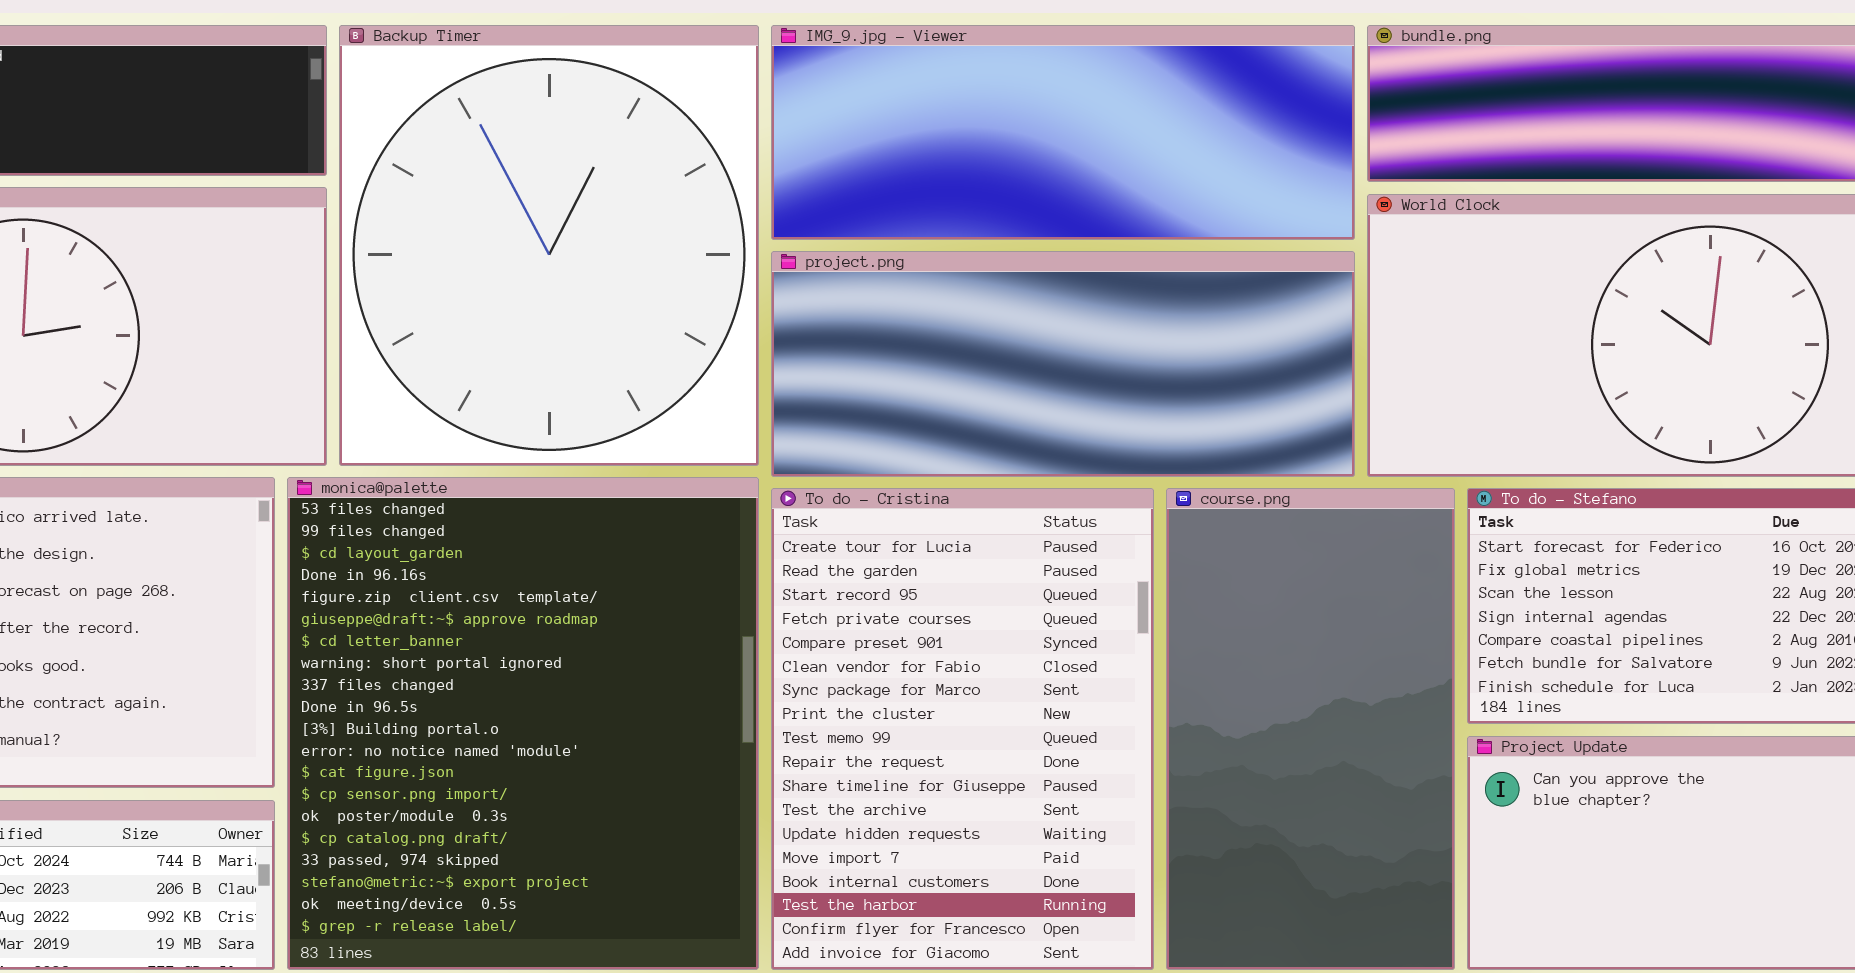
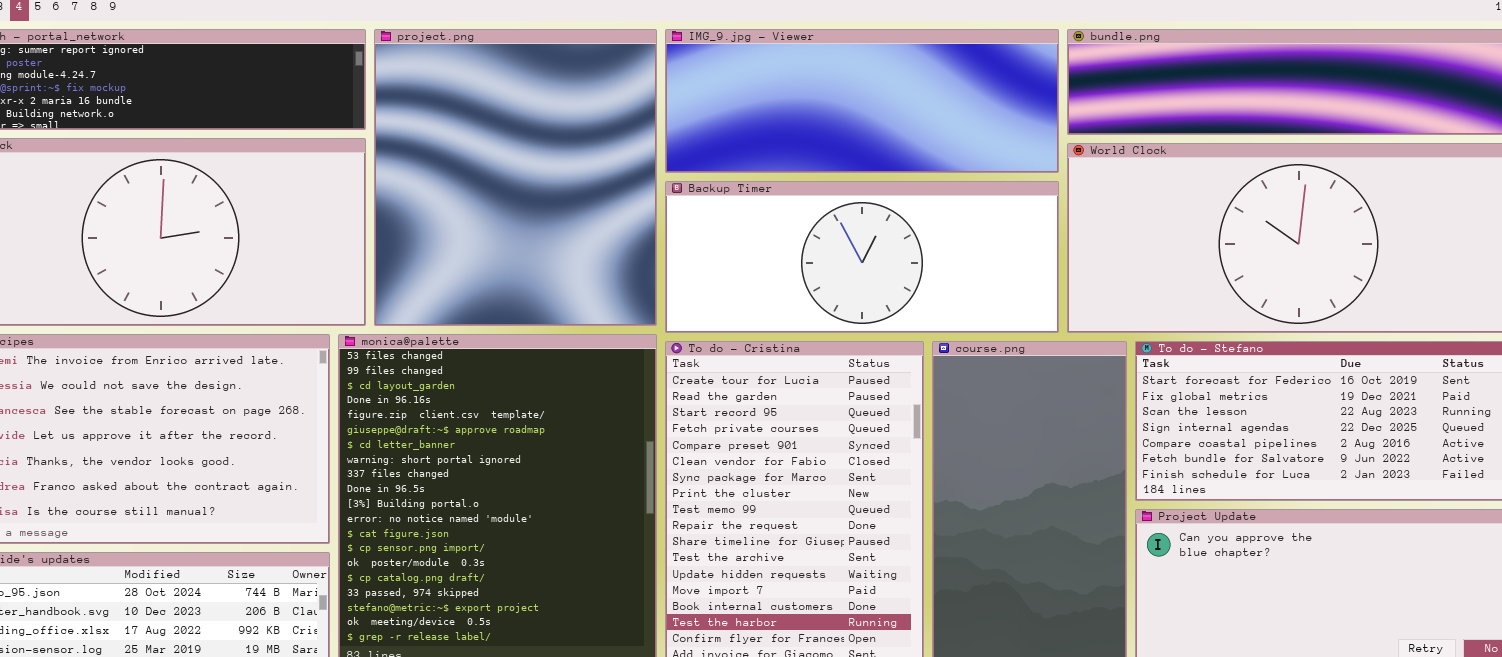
Backup Timer: [339,25,759,466] -> [665,181,1059,333], moved, resized
project.png: [771,251,1355,477] -> [374,29,657,326], moved, resized

